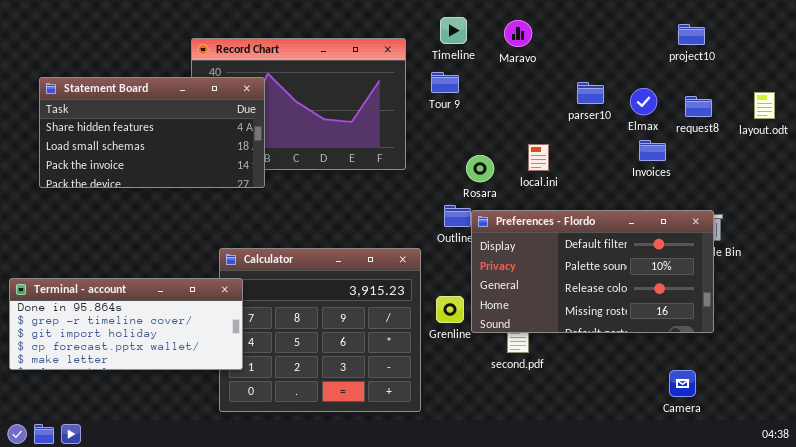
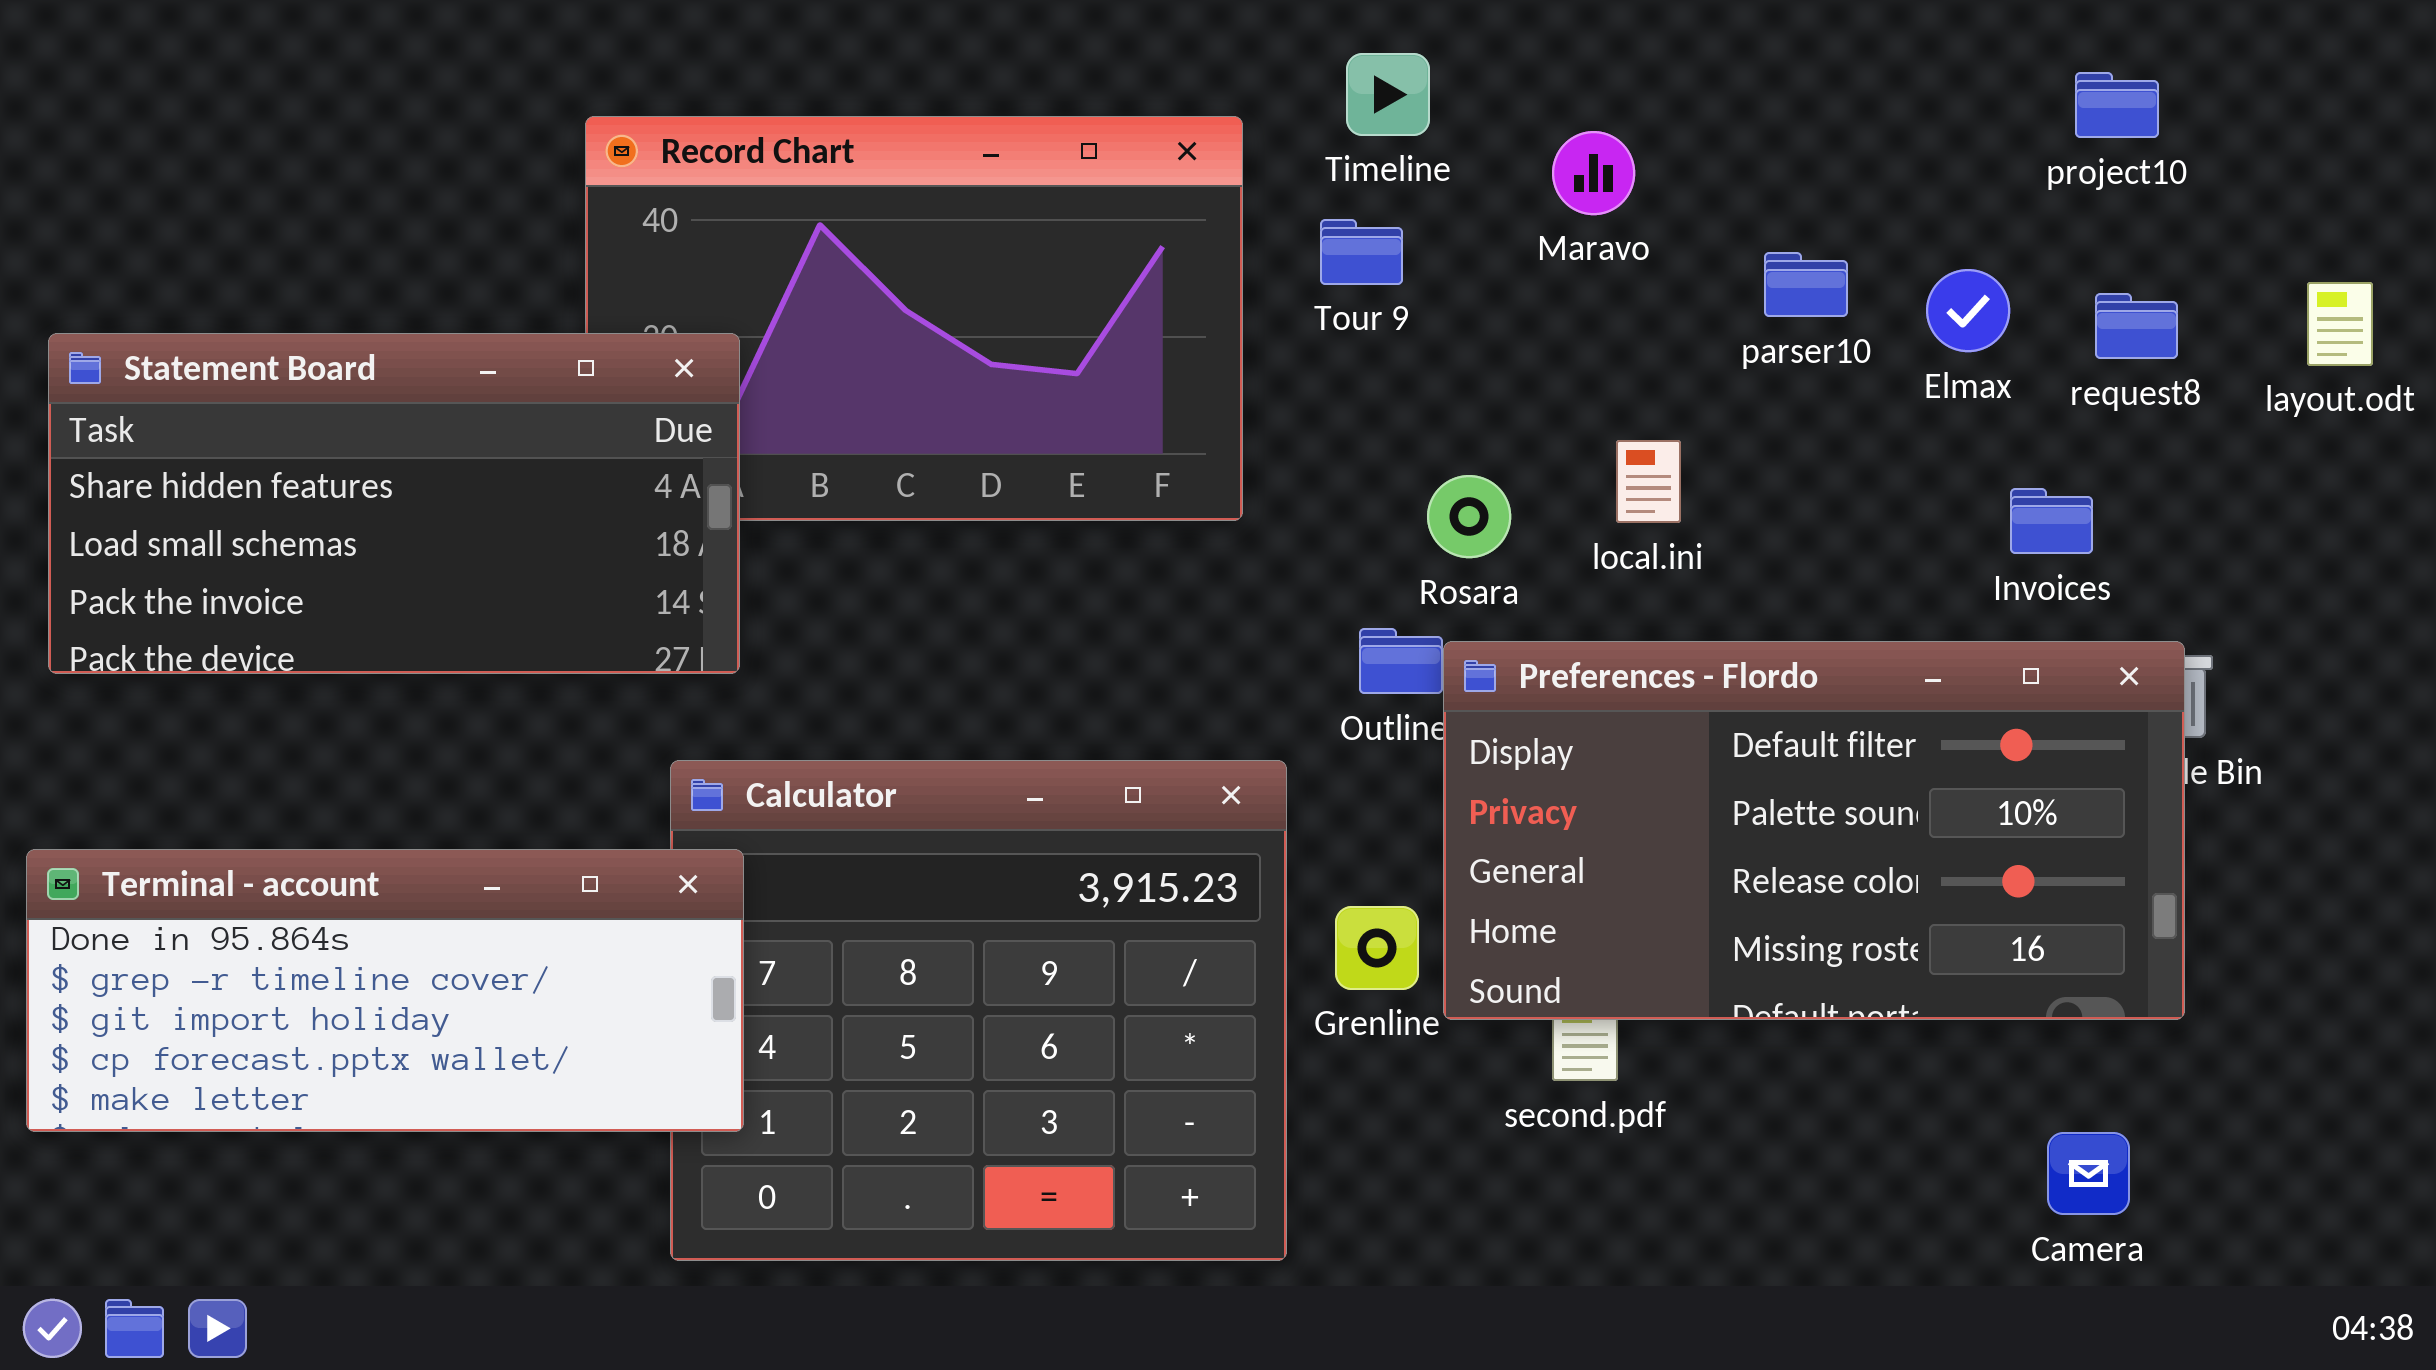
Maravo: [504,20,532,47] -> [1552,131,1635,215], moved
Statement Board: [39,77,265,188] -> [48,333,740,674], moved
Invoices: [639,140,666,161] -> [2010,488,2093,554], moved

